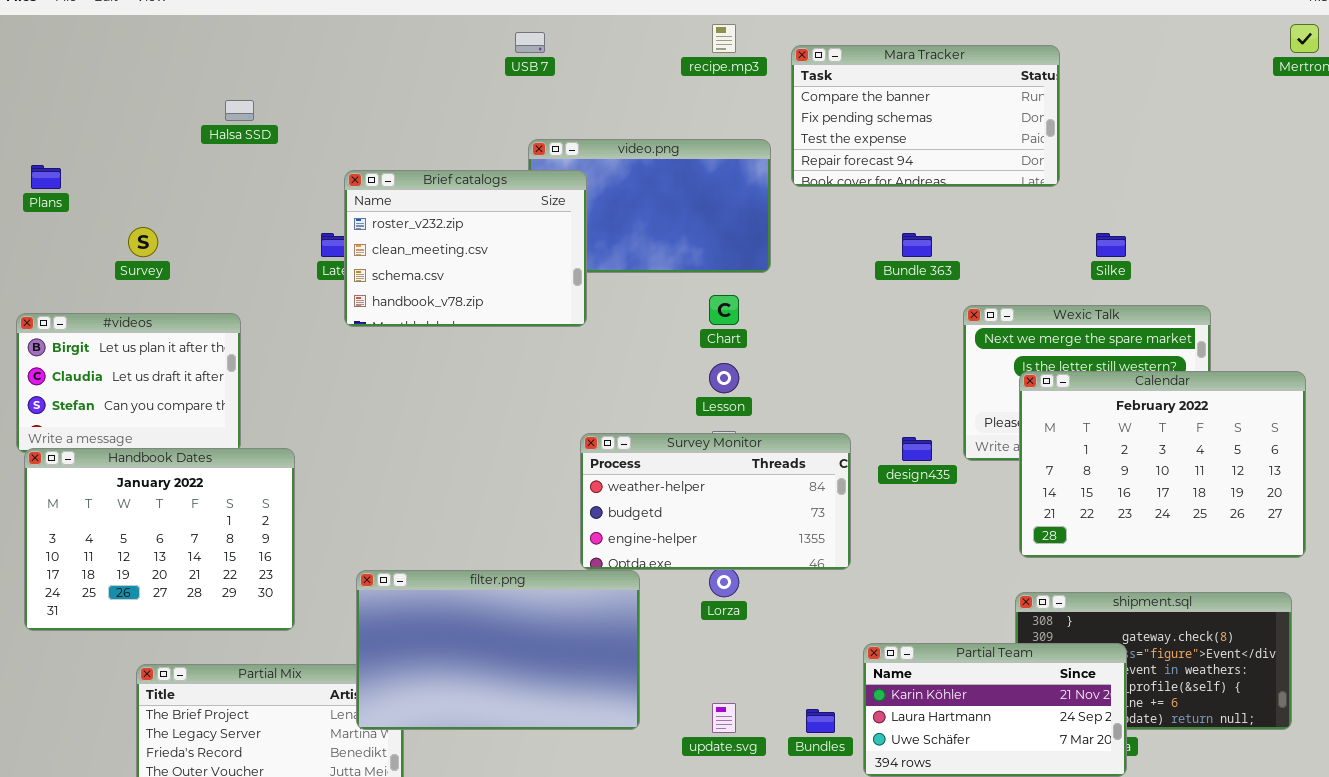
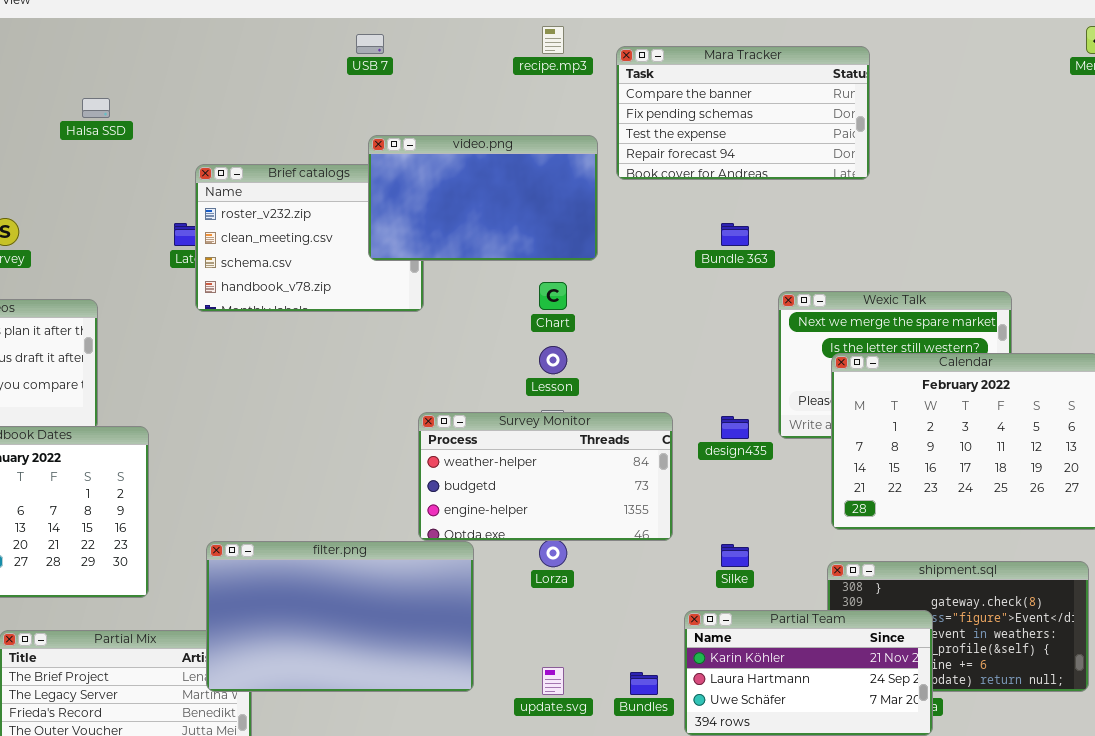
video.png: [528,139,771,273] -> [368,135,598,261], raised
Silke: [1096,233,1126,257] -> [721,544,749,567], moved

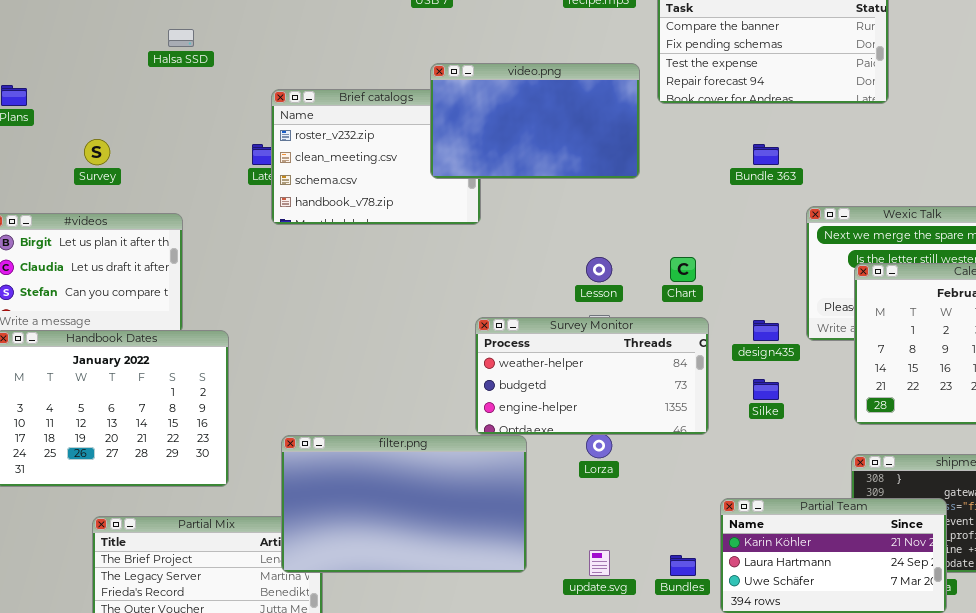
Chart: [539,282,567,310] -> [670,257,696,282], moved
Silke: [721,544,749,567] -> [753,379,779,400], moved

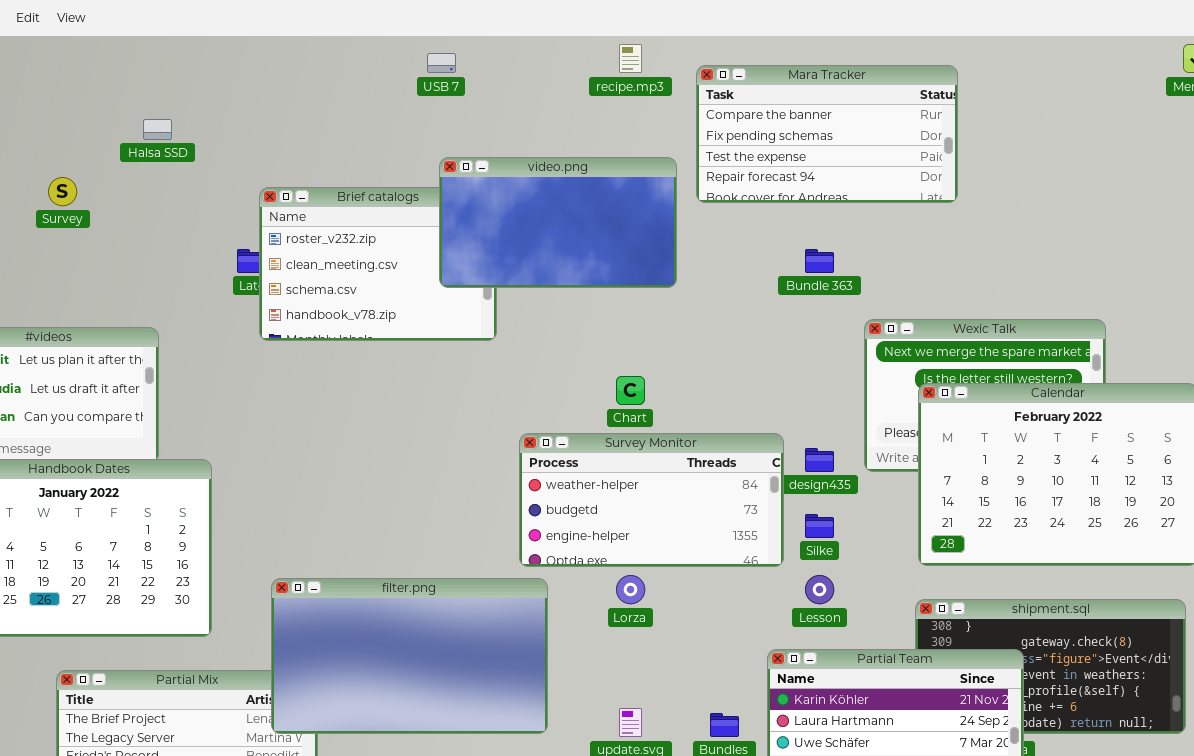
Survey: [84,139,110,165] -> [48,177,77,206], moved
Lesson: [586,257,612,282] -> [805,575,834,604], moved
Chart: [670,257,696,282] -> [616,376,645,405], moved
Survey Monitor: [475,317,709,435] -> [519,433,784,567], moved

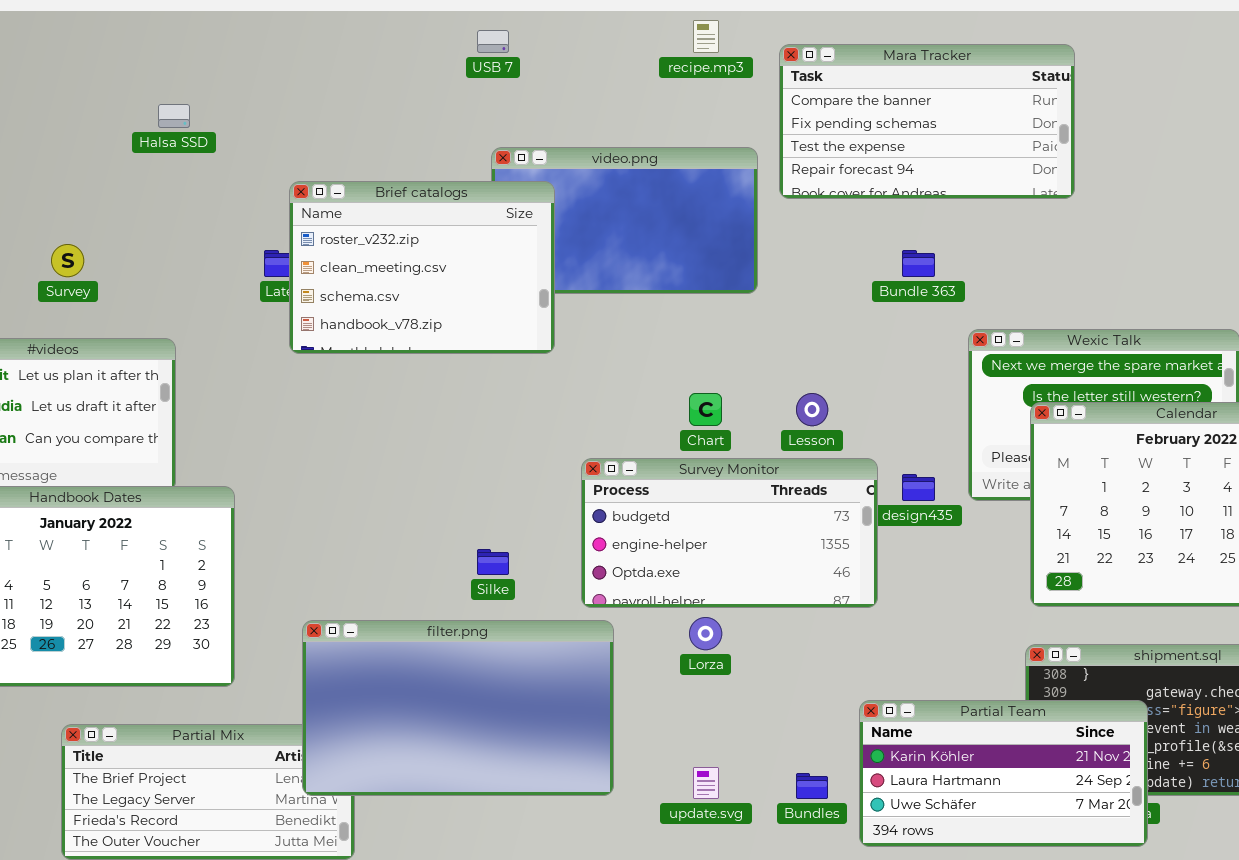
Survey: [48,177,77,206] -> [51,244,84,277], moved
Brief catalogs: [259,187,497,341] -> [289,181,555,354], raised
Survey Monitor: [519,433,784,567] -> [581,458,878,608], scrolled down 1 row
Silke: [805,514,834,538] -> [477,549,509,575], moved
Lesson: [805,575,834,604] -> [796,393,828,426], moved

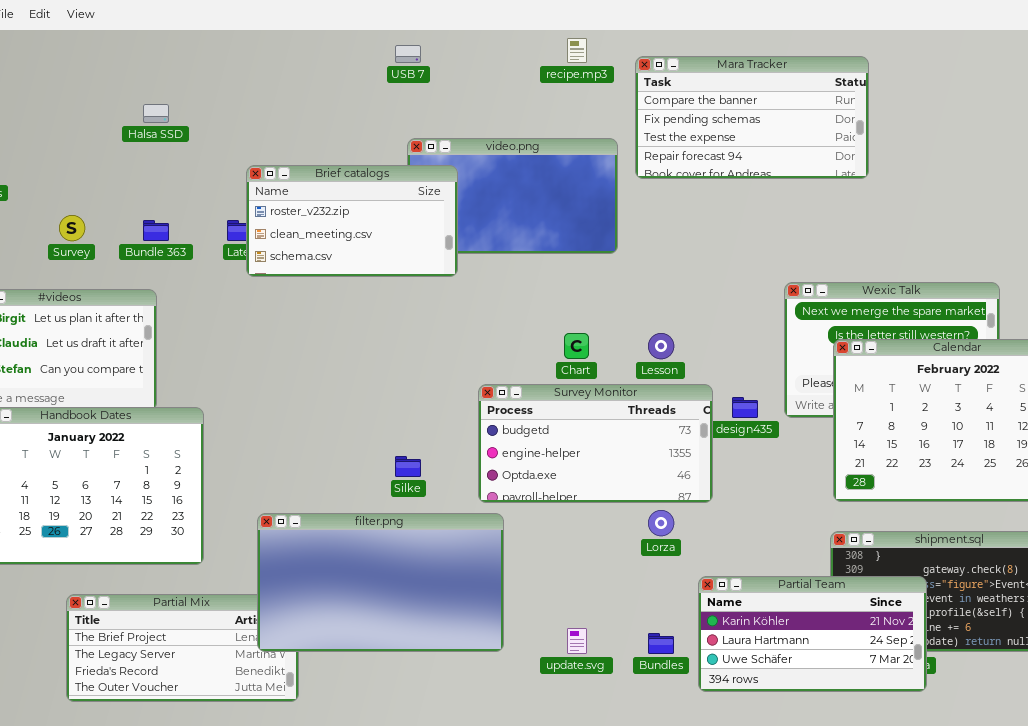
Brief catalogs: [289,181,555,354] -> [246,165,458,277], resized
Bundle 363: [902,250,935,277] -> [143,220,169,241], moved
Lorza: [689,617,722,650] -> [648,510,674,536], moved

